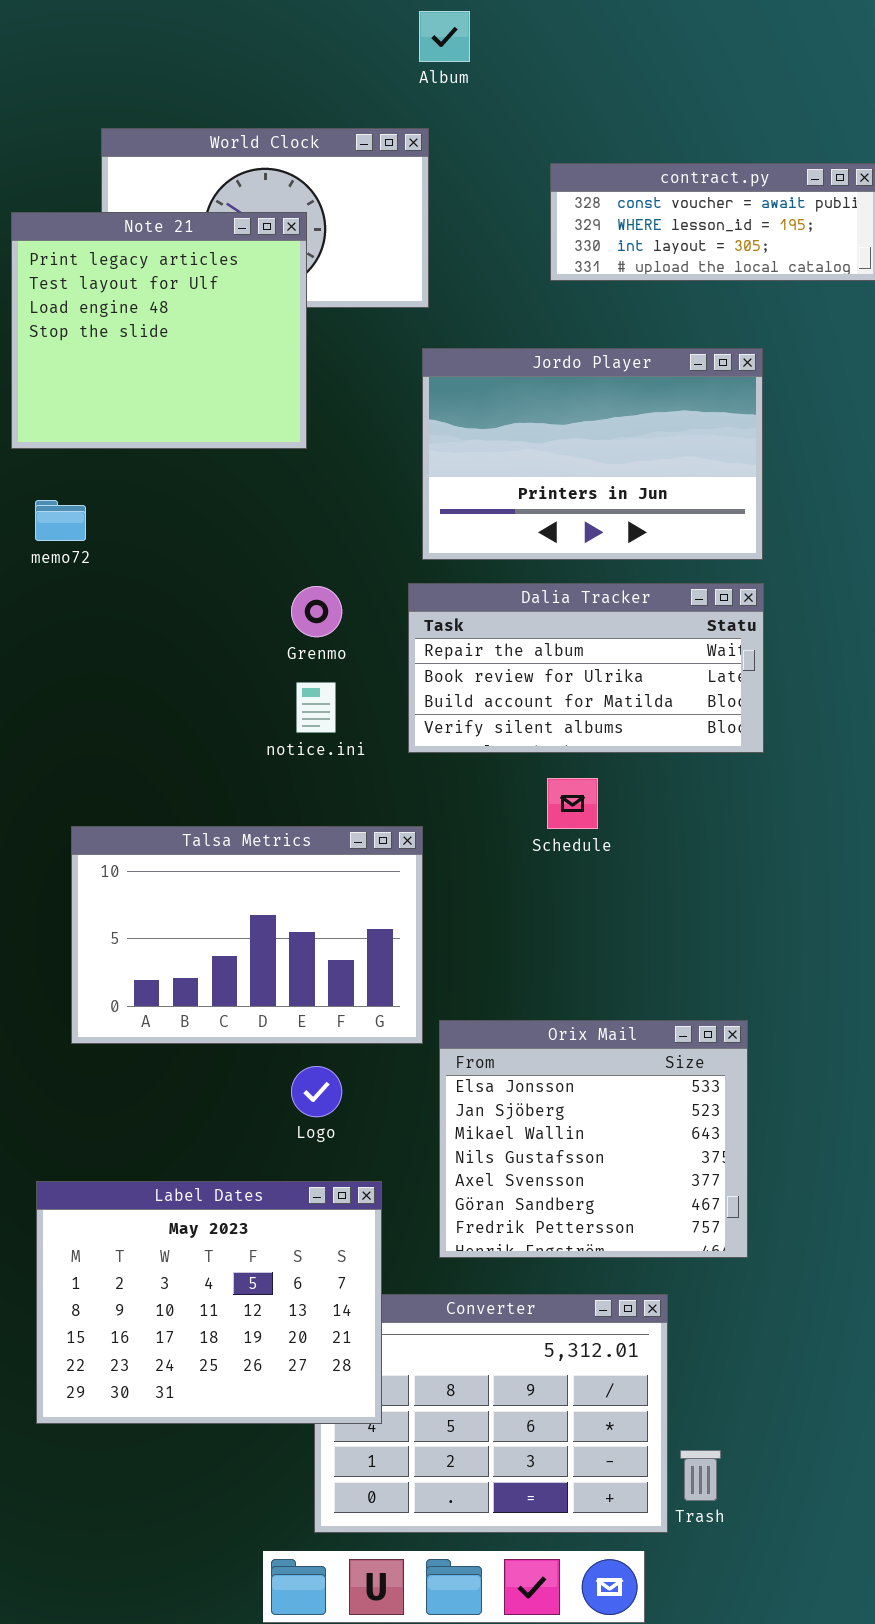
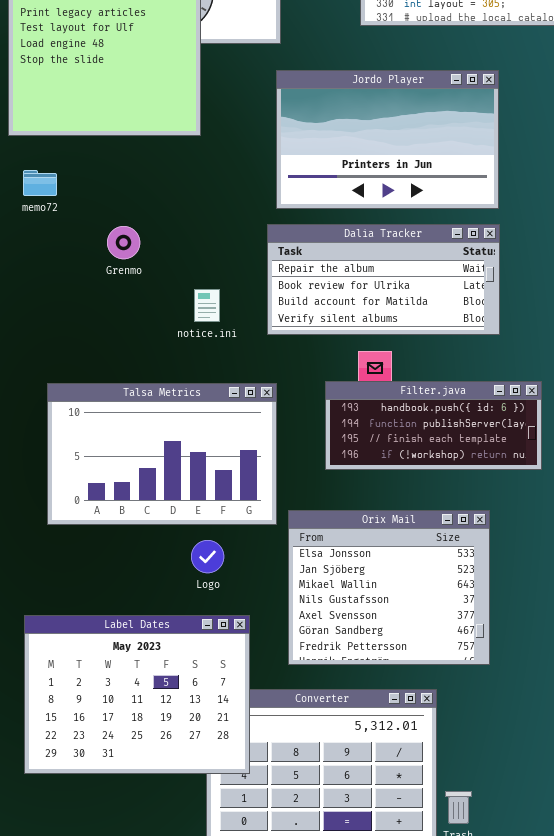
Grenmo: [291,586,342,637] -> [107,226,140,259], moved
Filter.java: none -> [325,381,542,470], opened

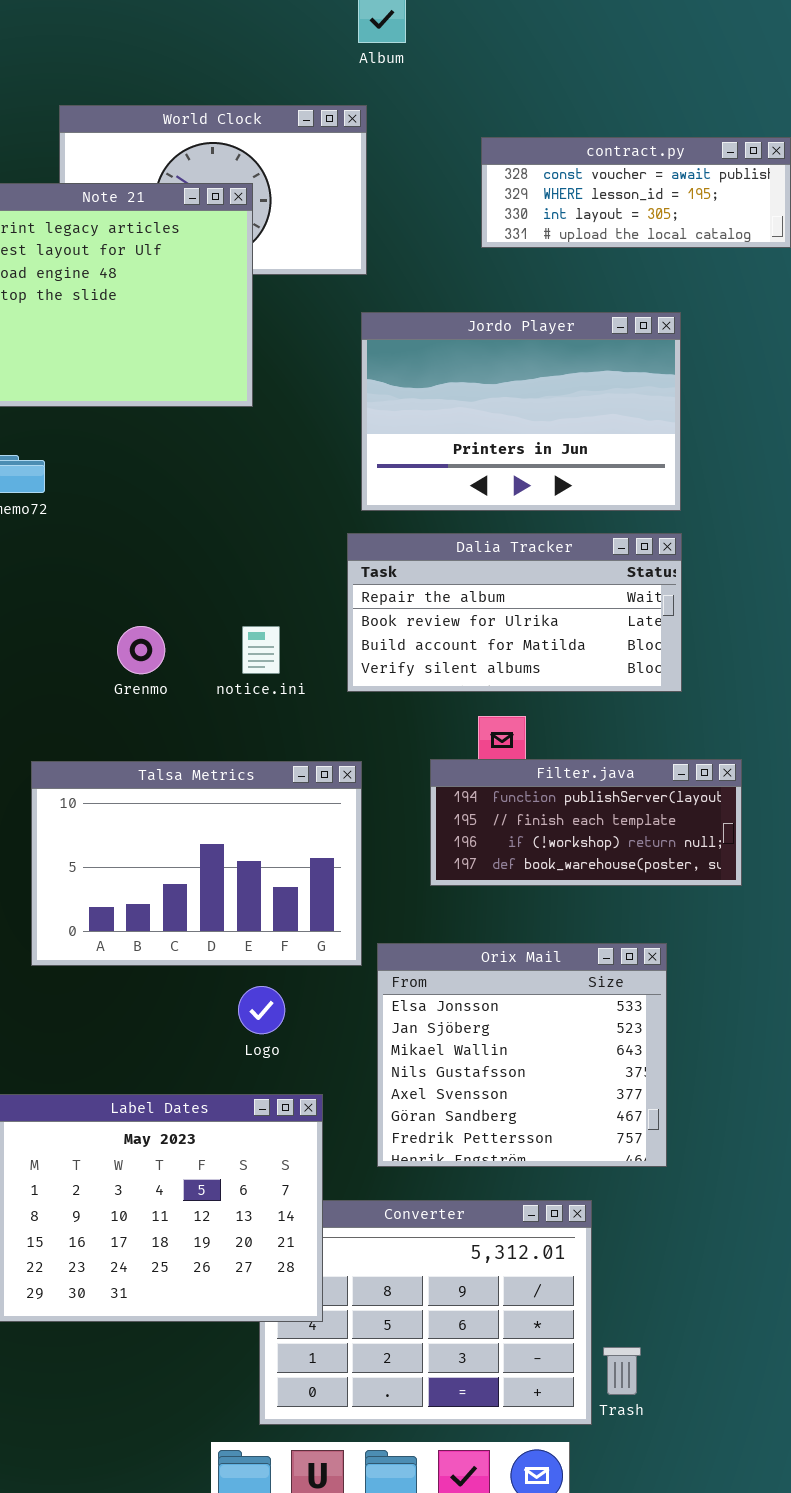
Grenmo: [107,226,140,259] -> [117,626,165,674], moved
Filter.java: [325,381,542,470] -> [430,759,742,886], scrolled down 1 row

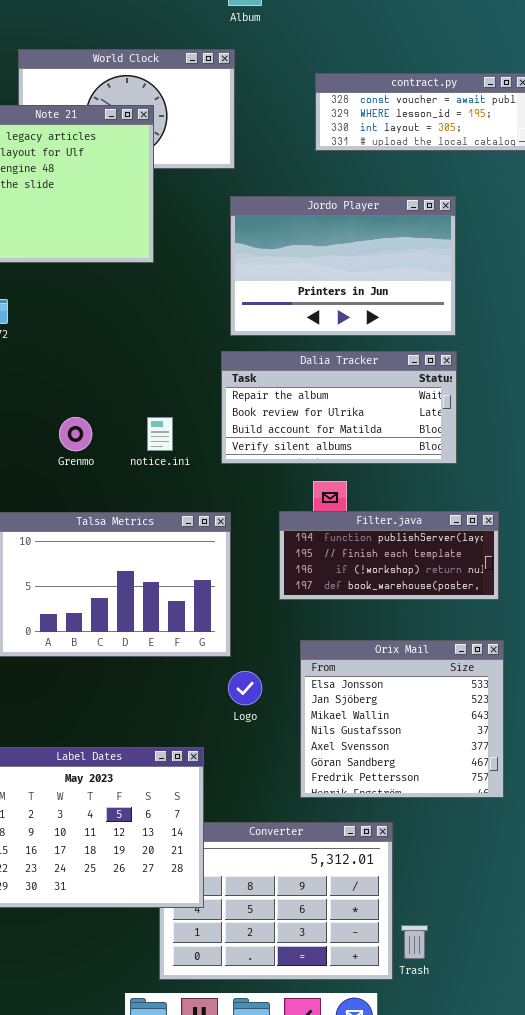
Orix Mail: [377,943,667,1167] -> [300,640,504,798], moved
Logo: [238,986,285,1034] -> [228,671,262,705], moved

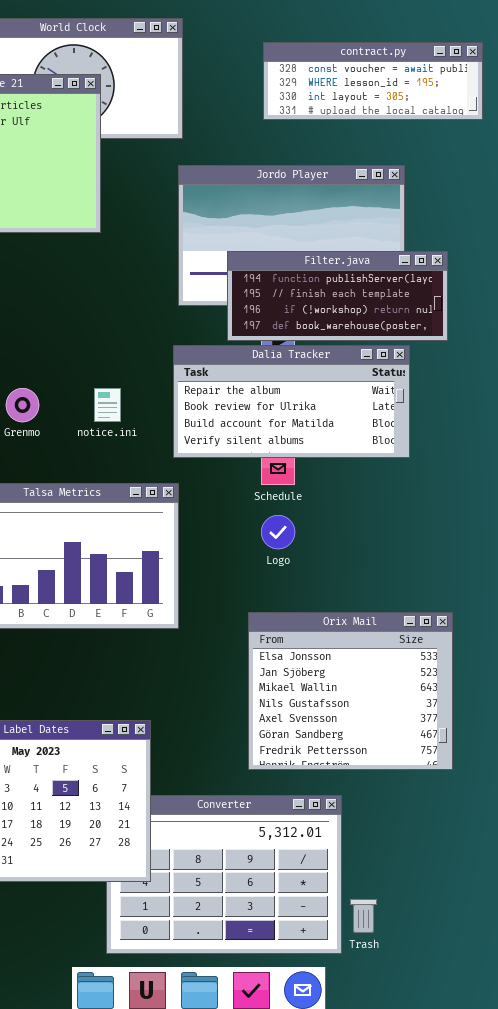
Dalia Tracker: [221,351,457,464] -> [173,345,410,458], moved
Filter.java: [279,511,499,600] -> [227,251,448,341], moved
Logo: [228,671,262,705] -> [261,515,295,549], moved

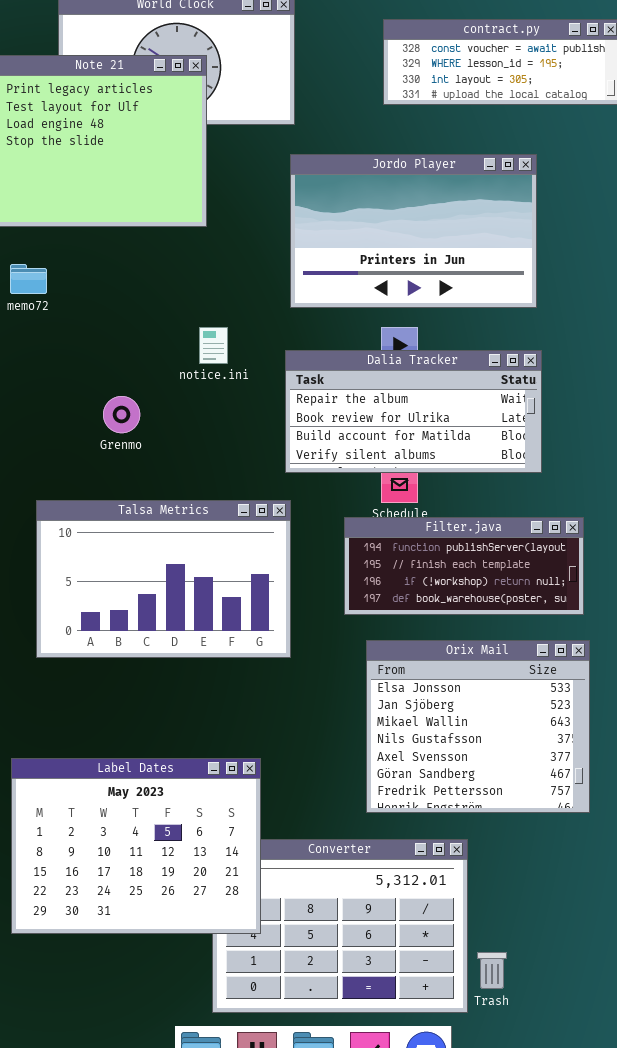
Filter.java: [227,251,448,341] -> [344,517,584,615], moved
notice.ini: [94,388,121,422] -> [199,327,228,364], moved

